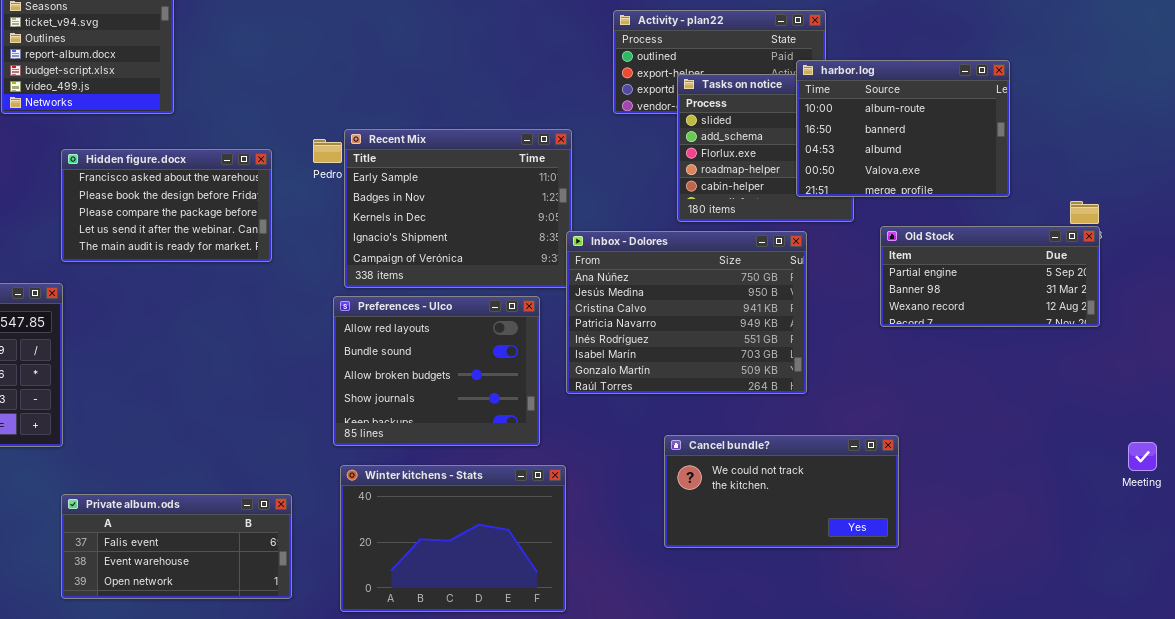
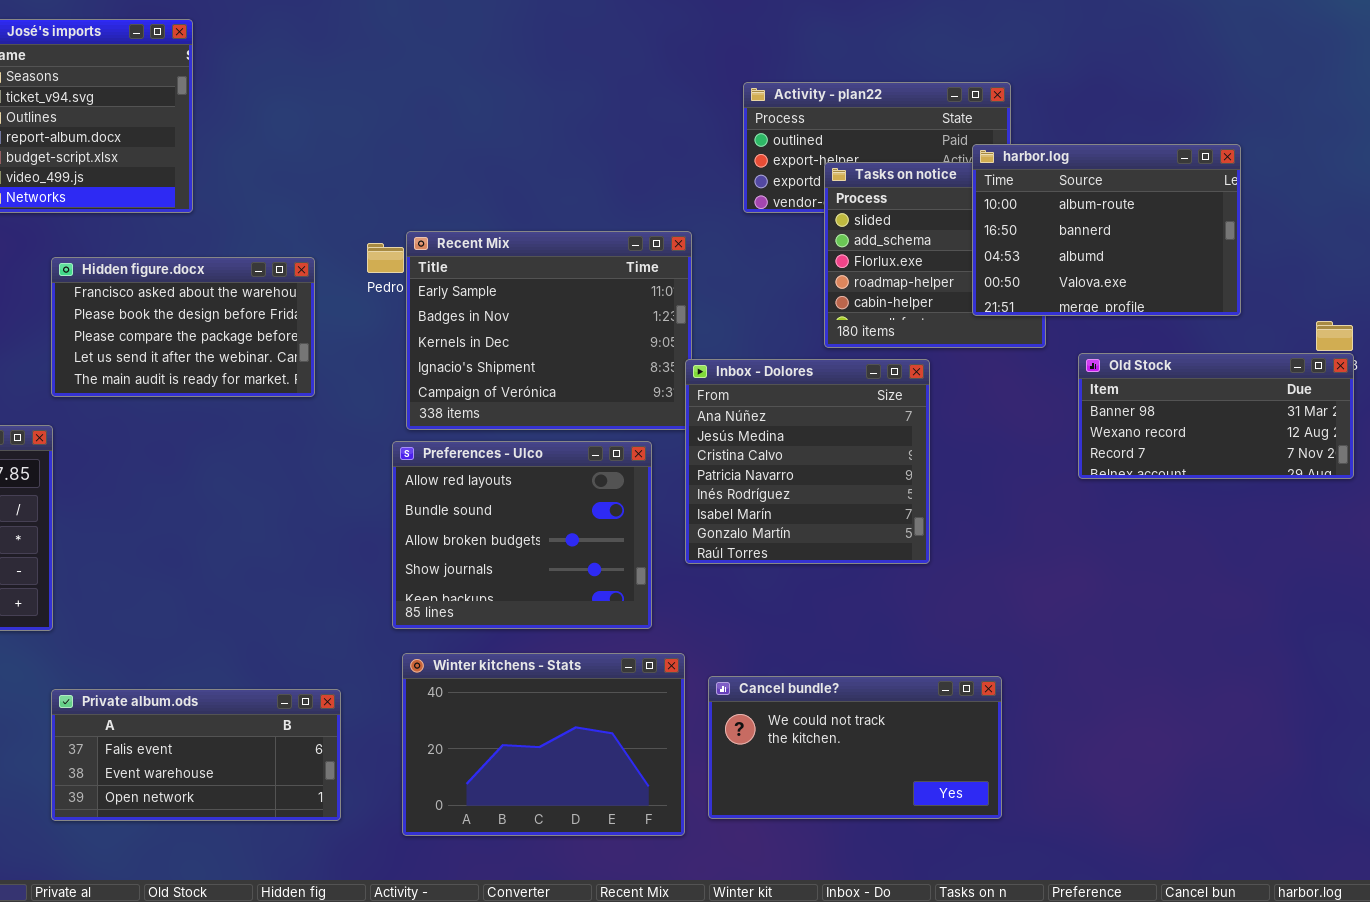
Old Stock: [880,226,1100,327] -> [1078,353,1354,479], scrolled down 1 row
Inbox - Dolores: [566,231,807,394] -> [685,359,930,564], resized
Cancel bundle?: [664,435,899,548] -> [708,676,1002,819], moved

